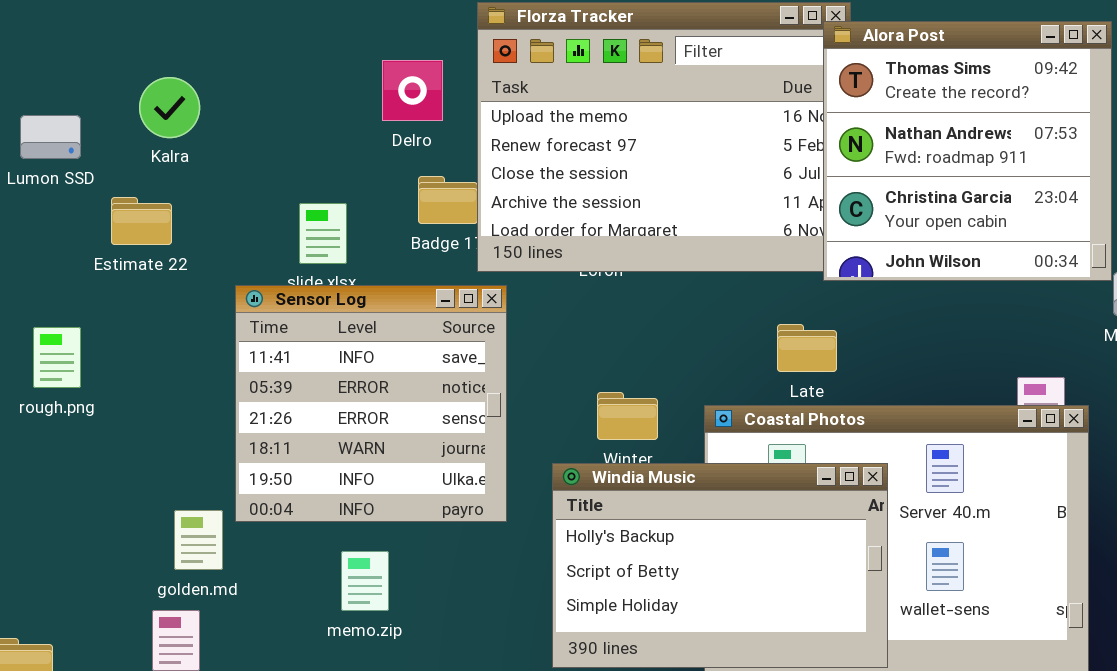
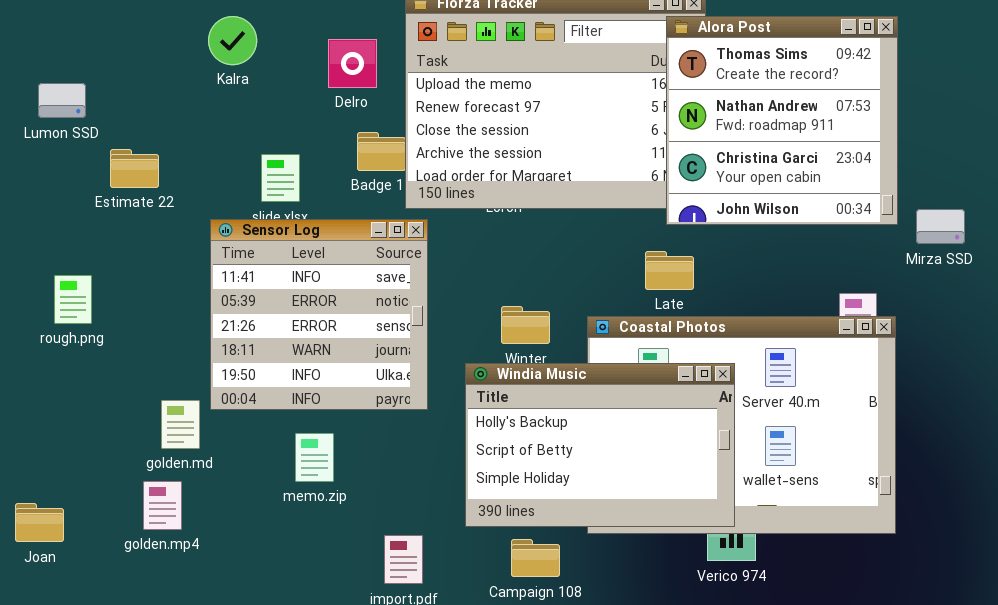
Alora Post: [823,21,1112,281] -> [666,16,898,225], moved
Kalra: [139,77,200,138] -> [208,16,257,65], moved
rough.png: [33,327,81,388] -> [54,275,92,324], moved

